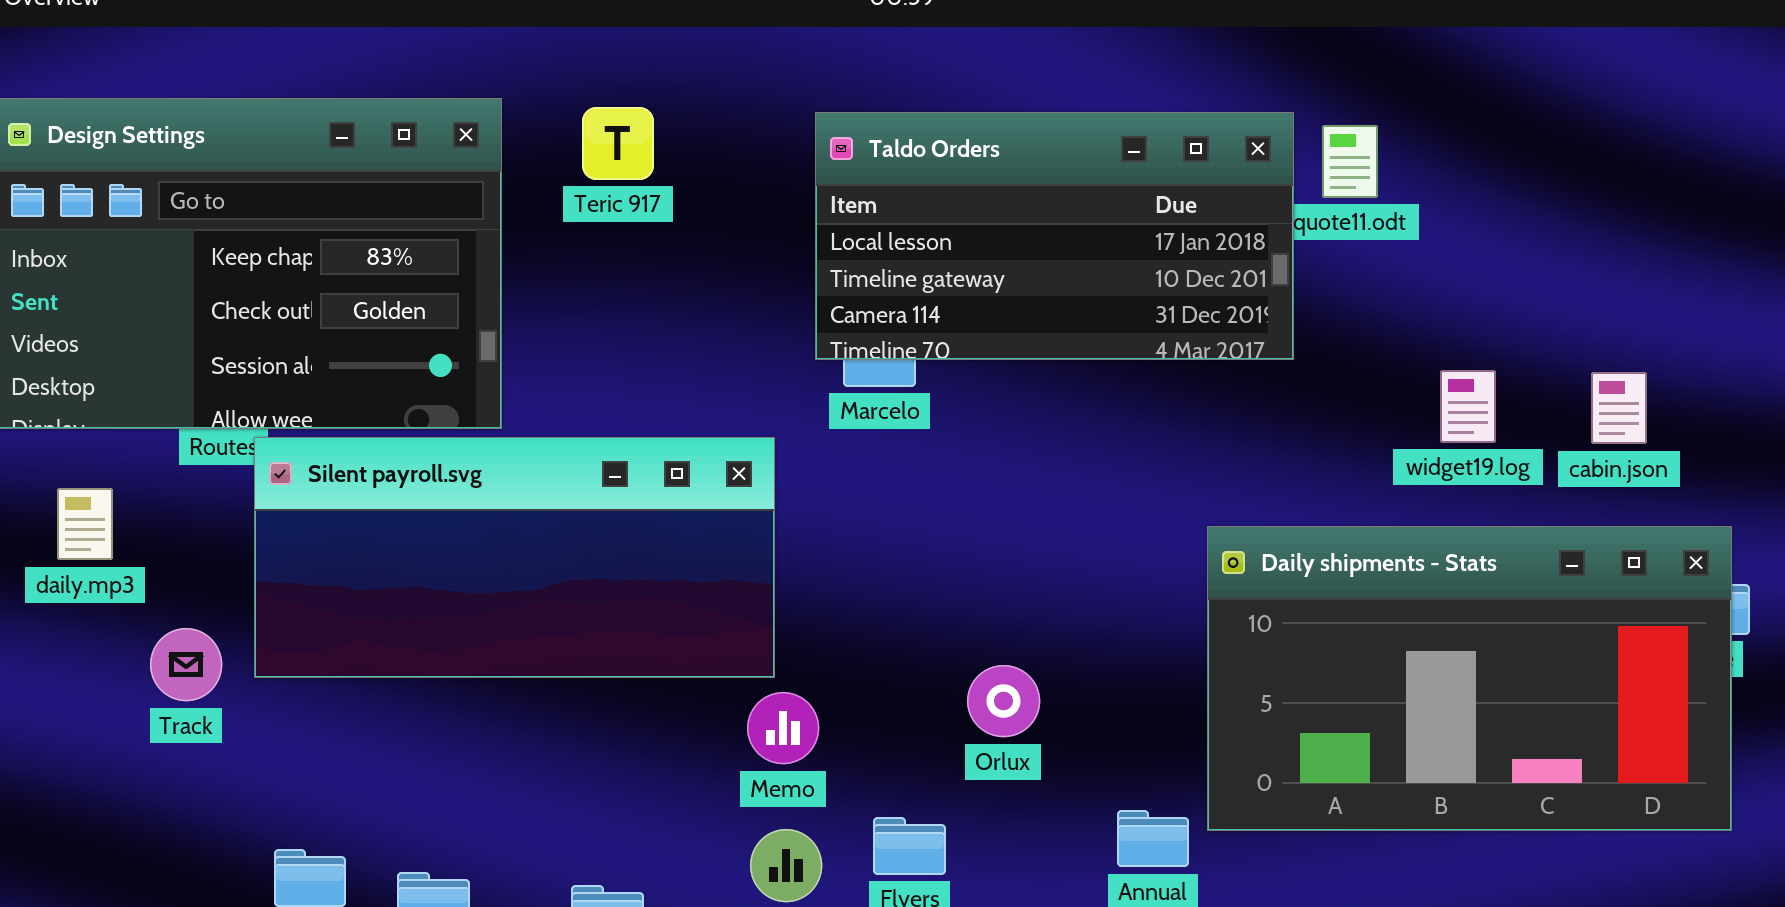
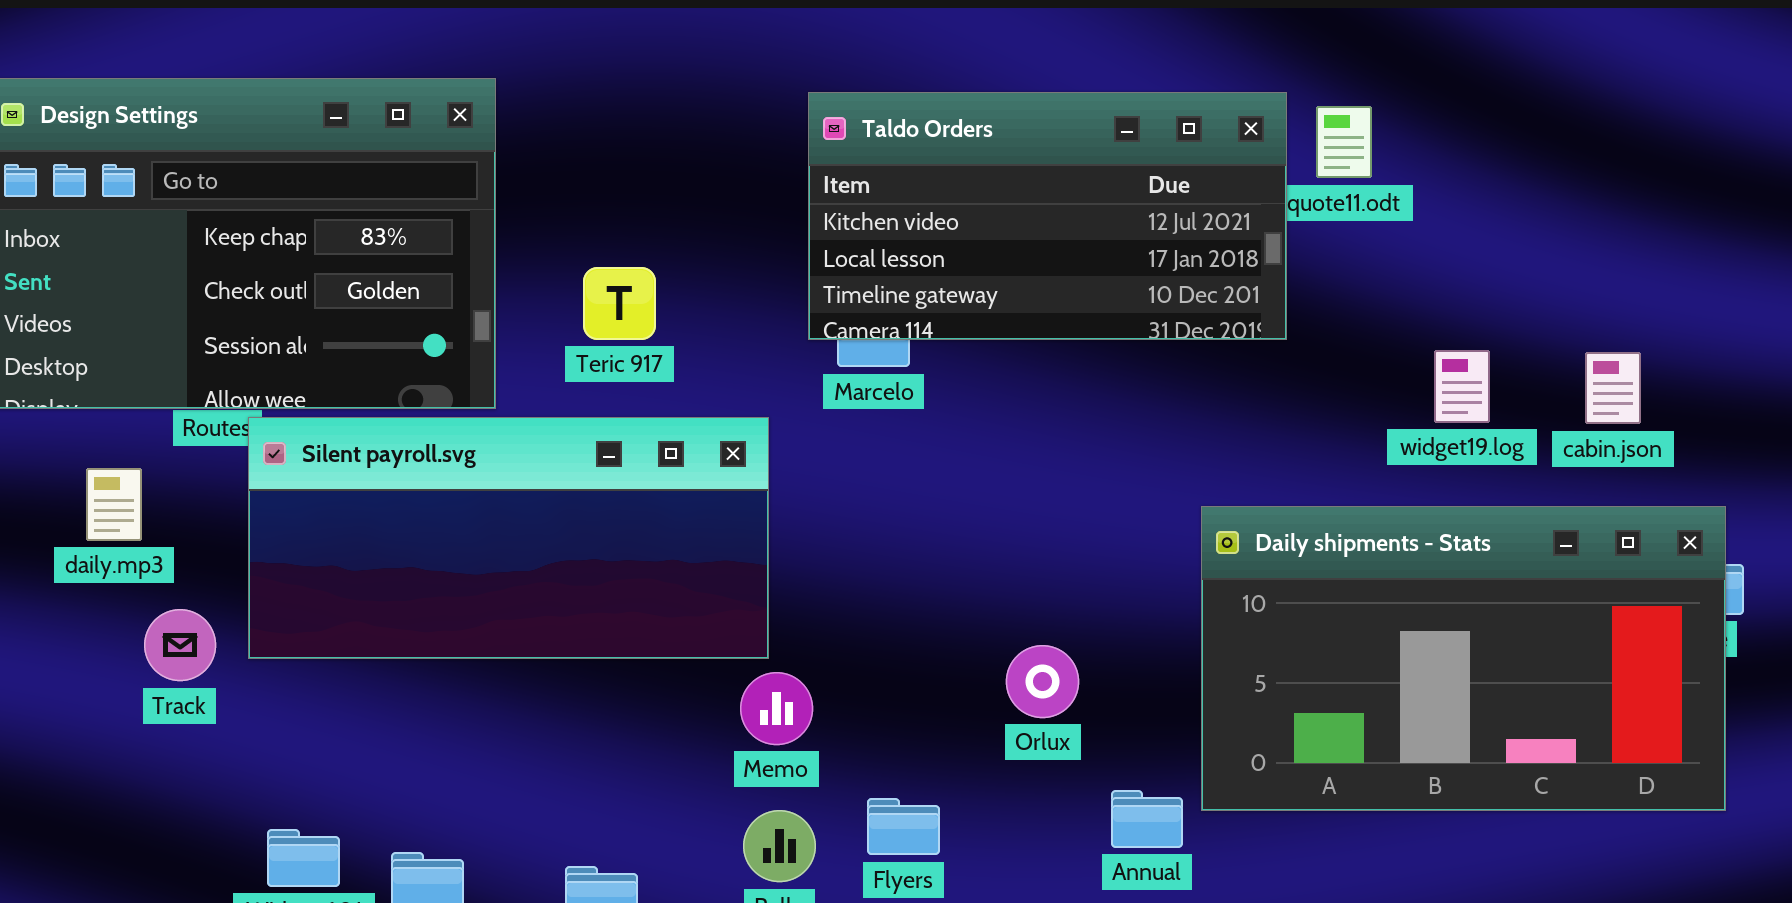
Teric 917: [582,107,654,180] -> [583,267,656,340], moved
Taldo Orders: [815,112,1294,360] -> [808,92,1287,340], scrolled up 1 row
daily.mp3: [57,488,113,560] -> [86,468,142,541], moved
Orlux: [967,665,1040,737] -> [1006,645,1079,718], moved

